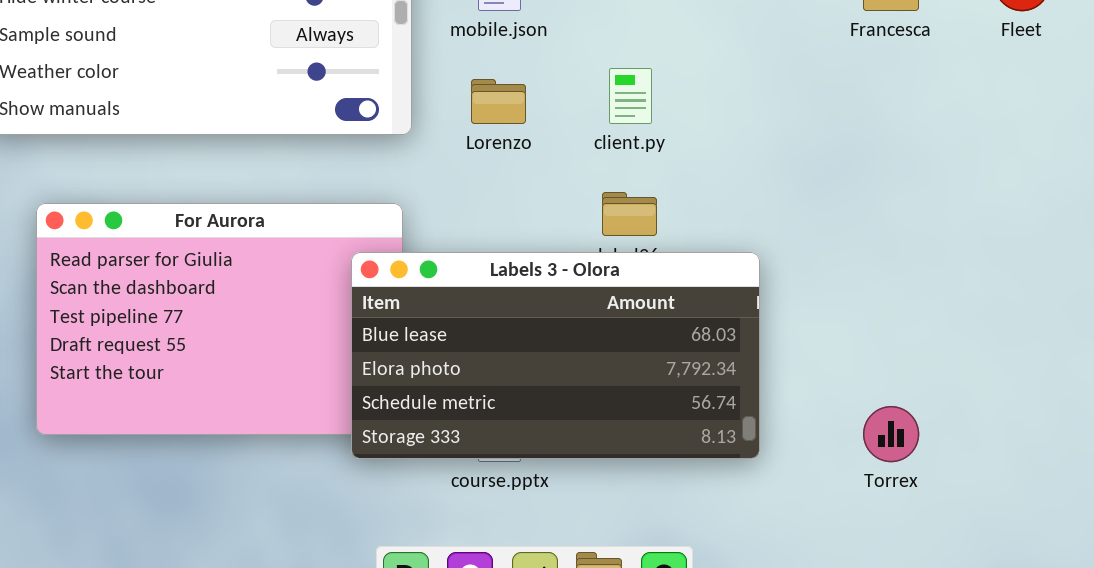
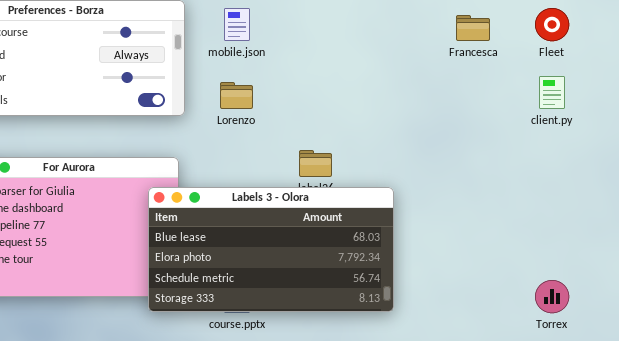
client.py: [609,68,652,124] -> [539,76,565,109], moved
Torrex: [863,406,919,462] -> [535,280,569,313], moved

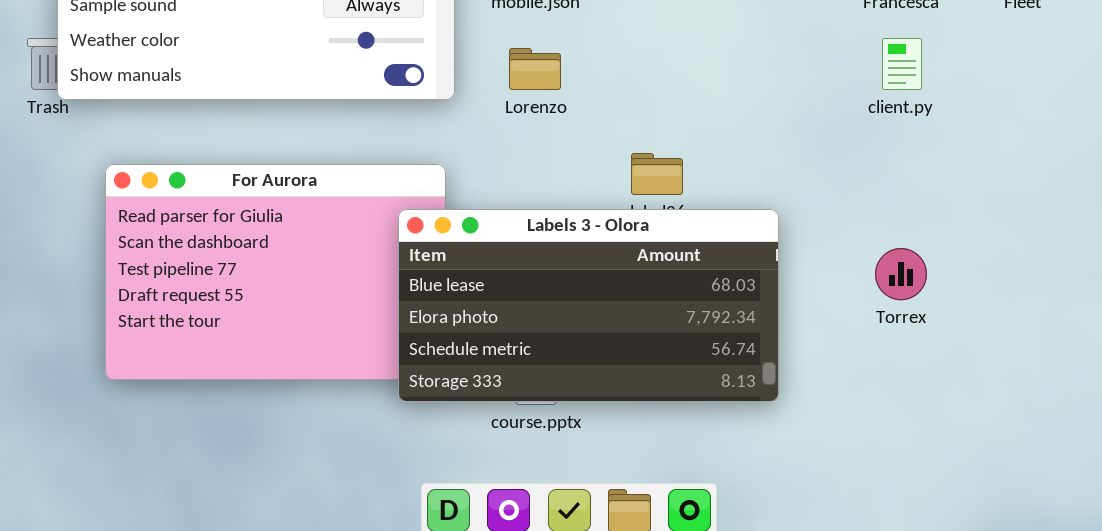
client.py: [539,76,565,109] -> [882,38,922,90], moved
Torrex: [535,280,569,313] -> [875,248,927,300], moved

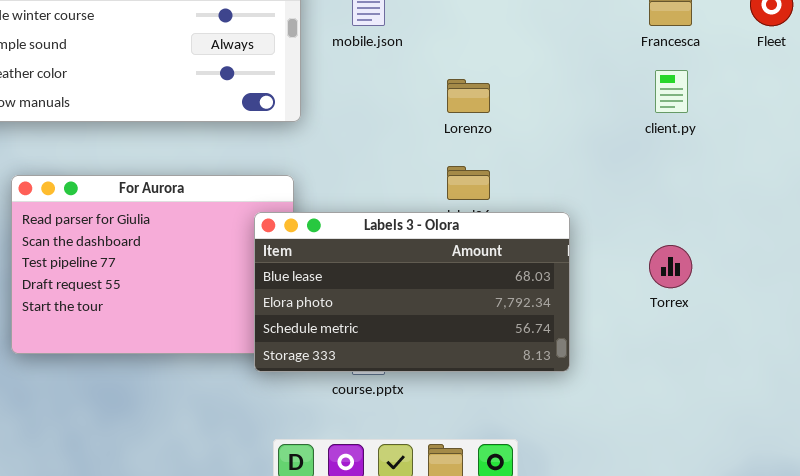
Lorenzo: [509,48,561,90] -> [447,79,490,113], moved

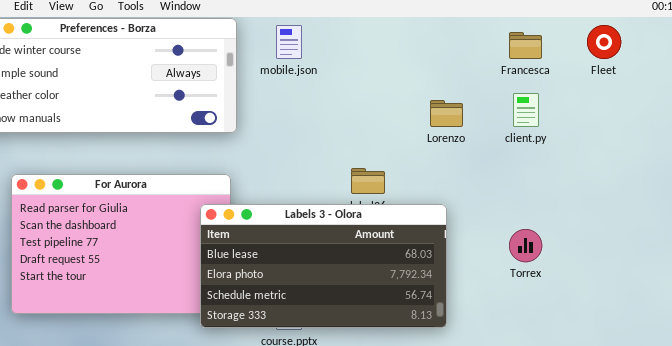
Lorenzo: [447,79,490,113] -> [430,100,463,127], moved

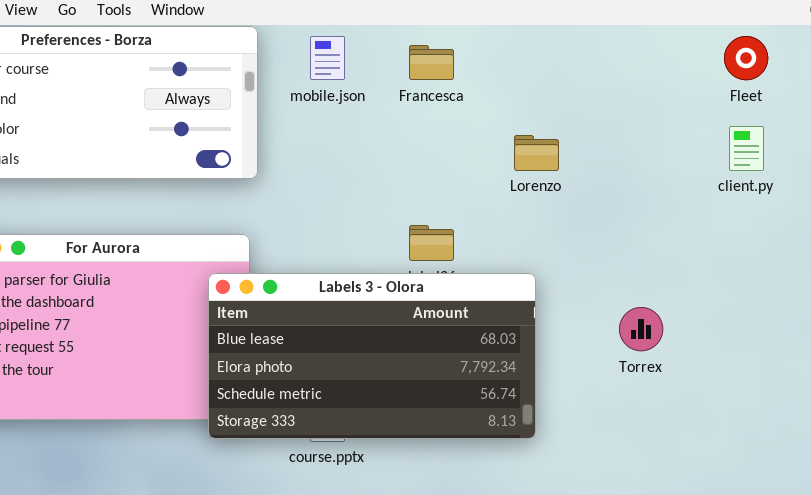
Francesca: [509,32,542,59] -> [409,45,454,80], moved
client.py: [513,93,539,127] -> [729,126,764,171], moved

